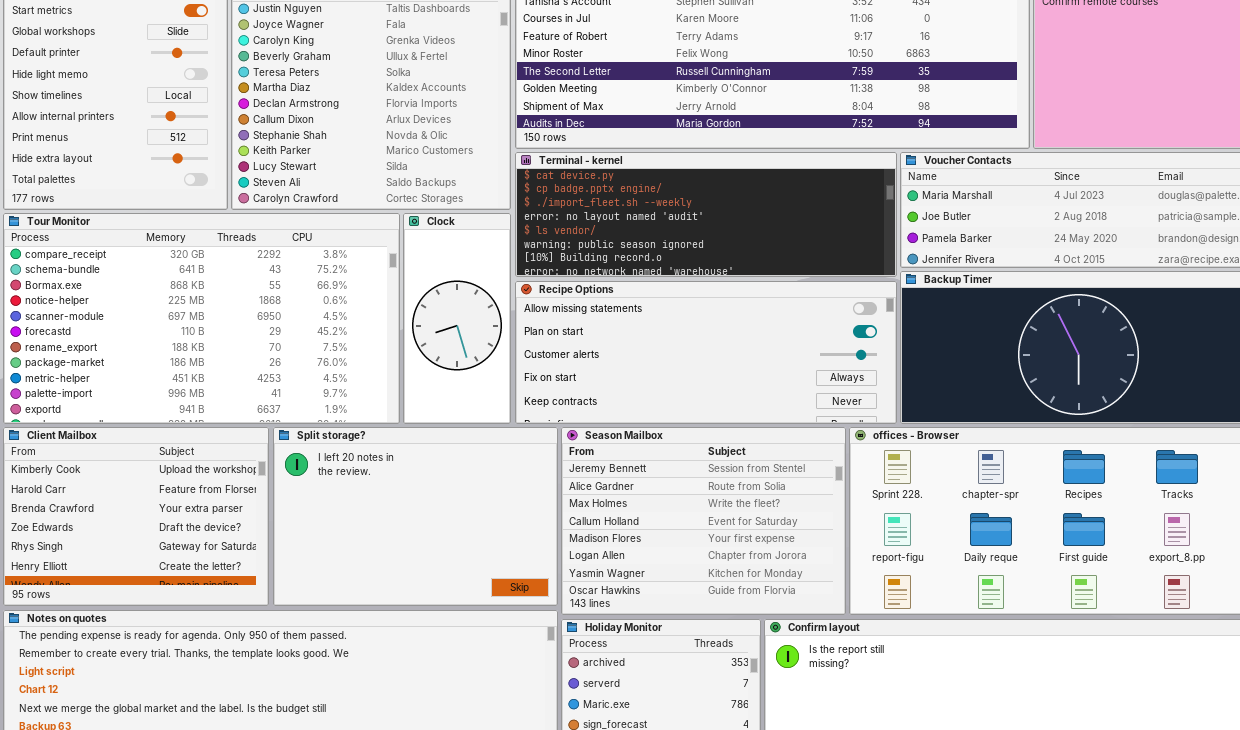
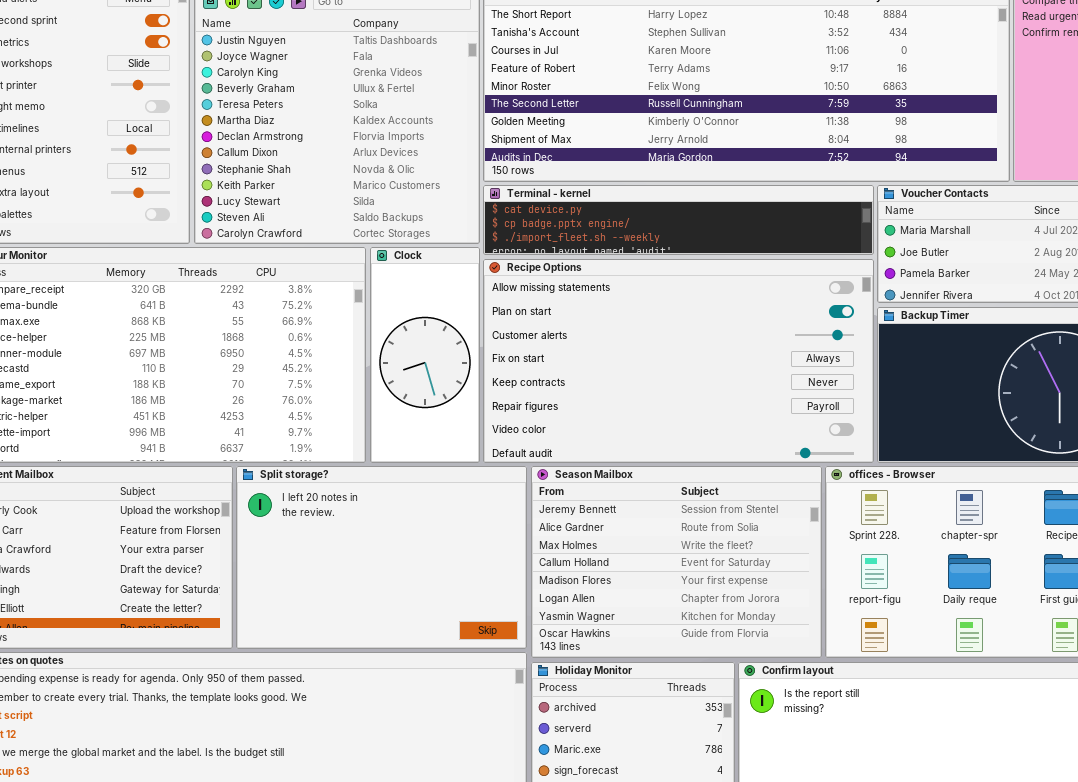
Terminal - kernel: [515,152,897,277] -> [483,185,874,255], resized
Recipe Options: [515,281,897,424] -> [483,259,874,463], resized

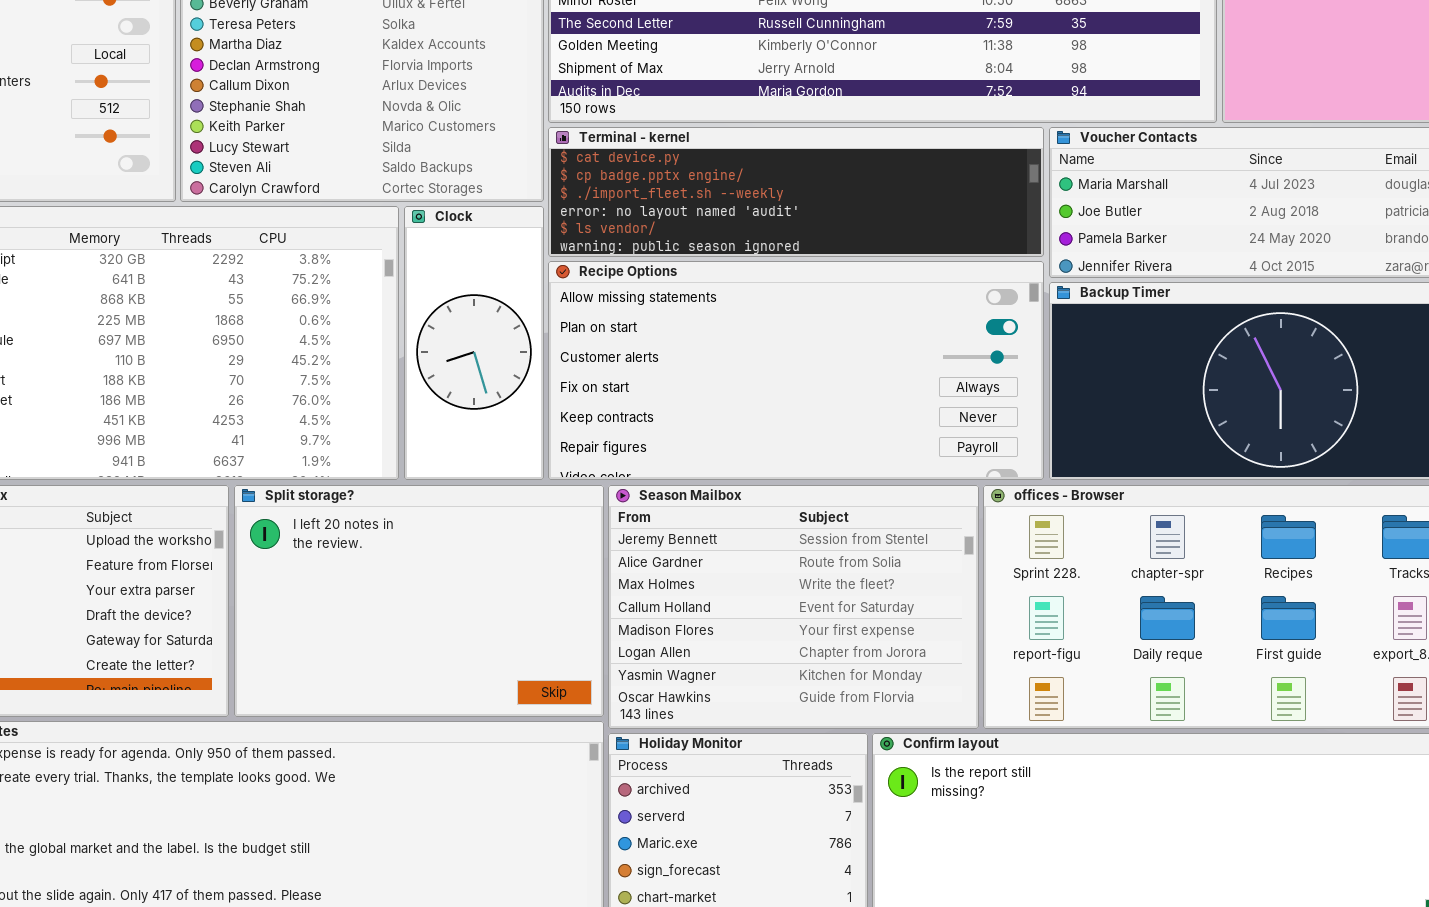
Terminal - kernel: [483,185,874,255] -> [548,127,1044,257], resized
Recipe Options: [483,259,874,463] -> [548,261,1044,480], resized

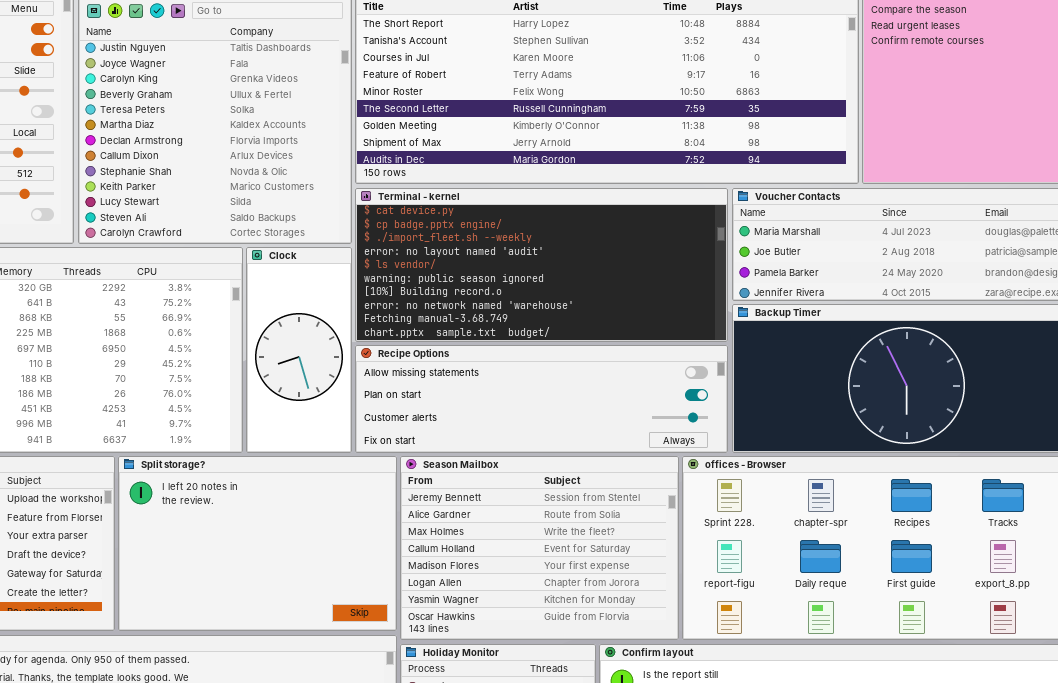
Terminal - kernel: [548,127,1044,257] -> [355,188,728,342], resized
Recipe Options: [548,261,1044,480] -> [355,345,728,453], resized

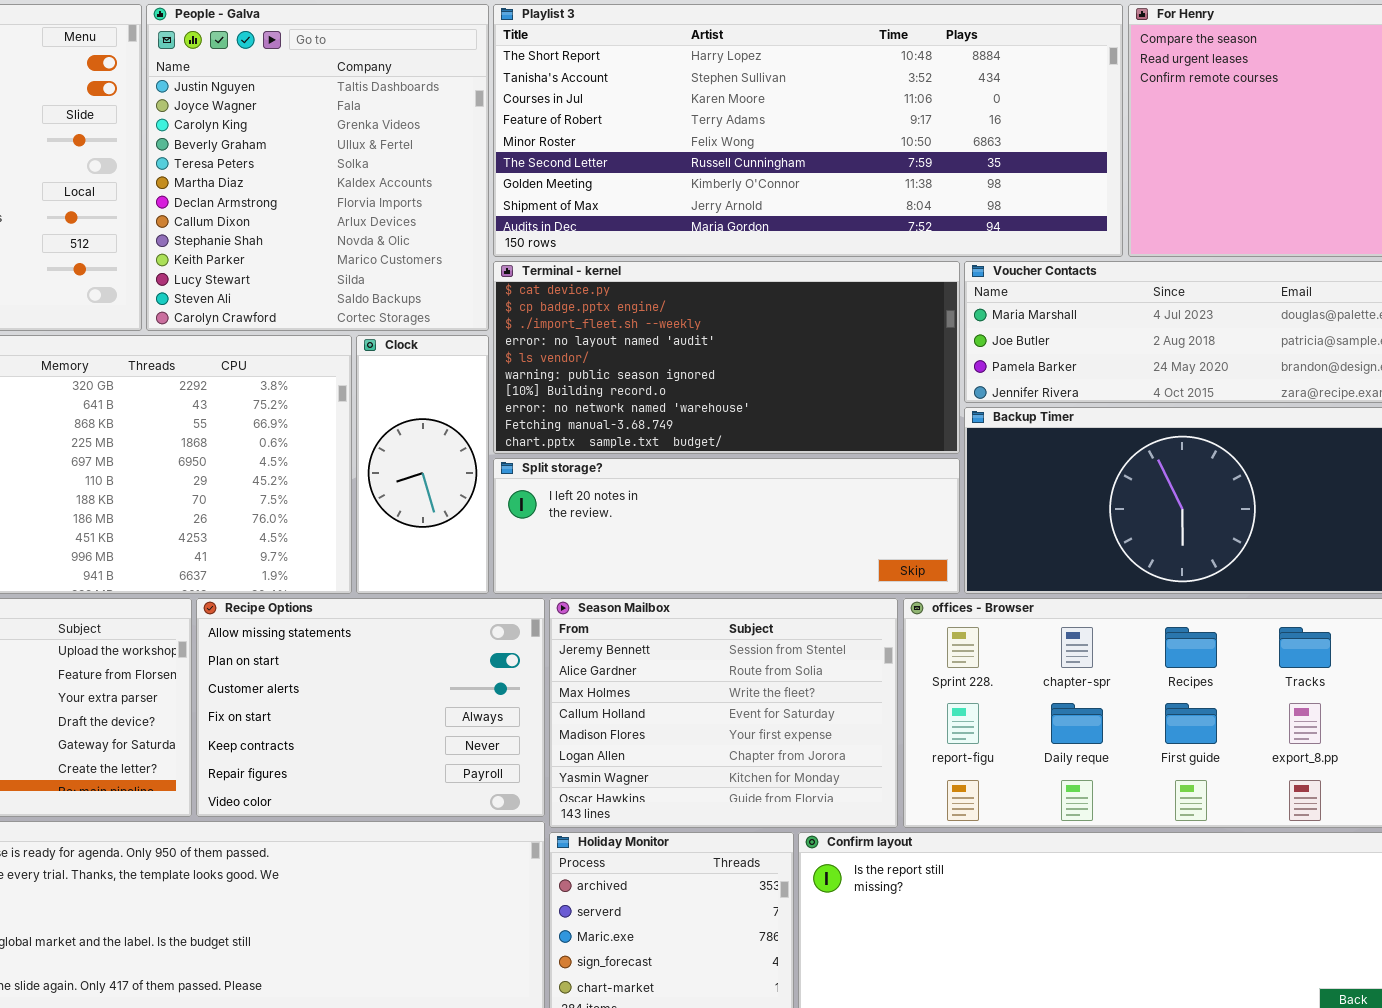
Recipe Options: [355,345,728,453] -> [196,598,545,817], moved, resized
Split storage?: [118,456,397,631] -> [493,458,960,594], moved, resized

